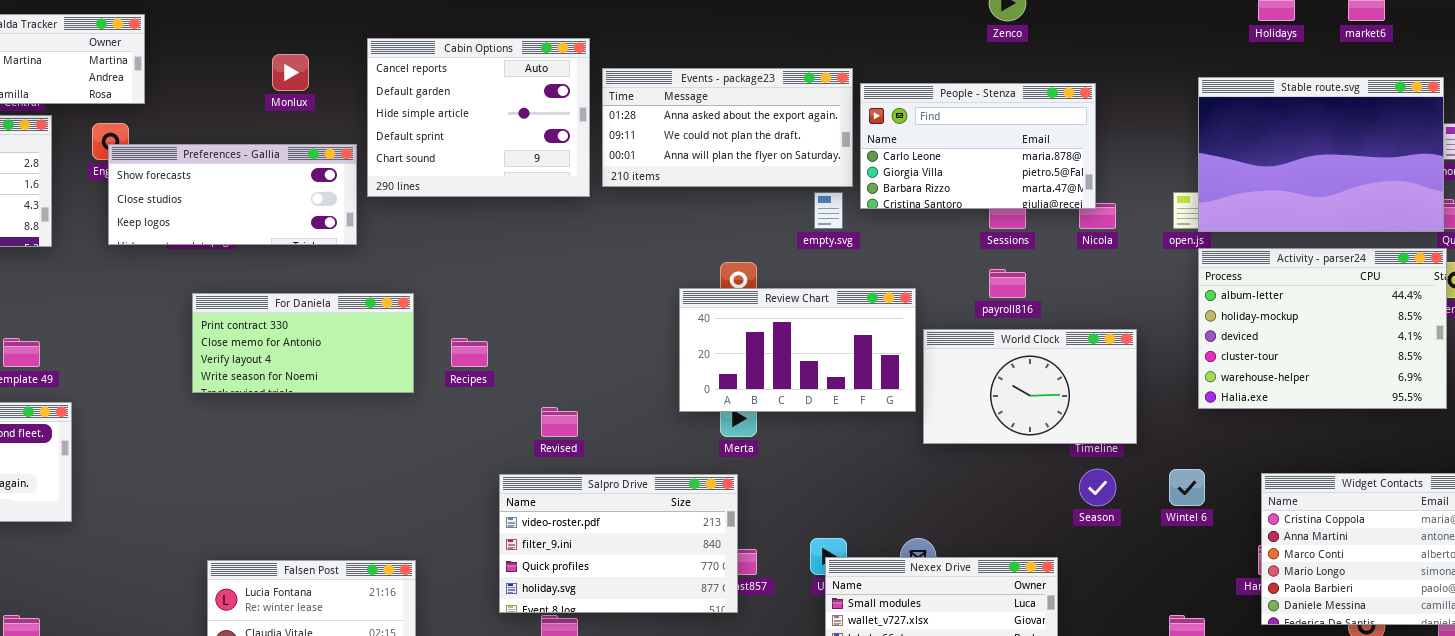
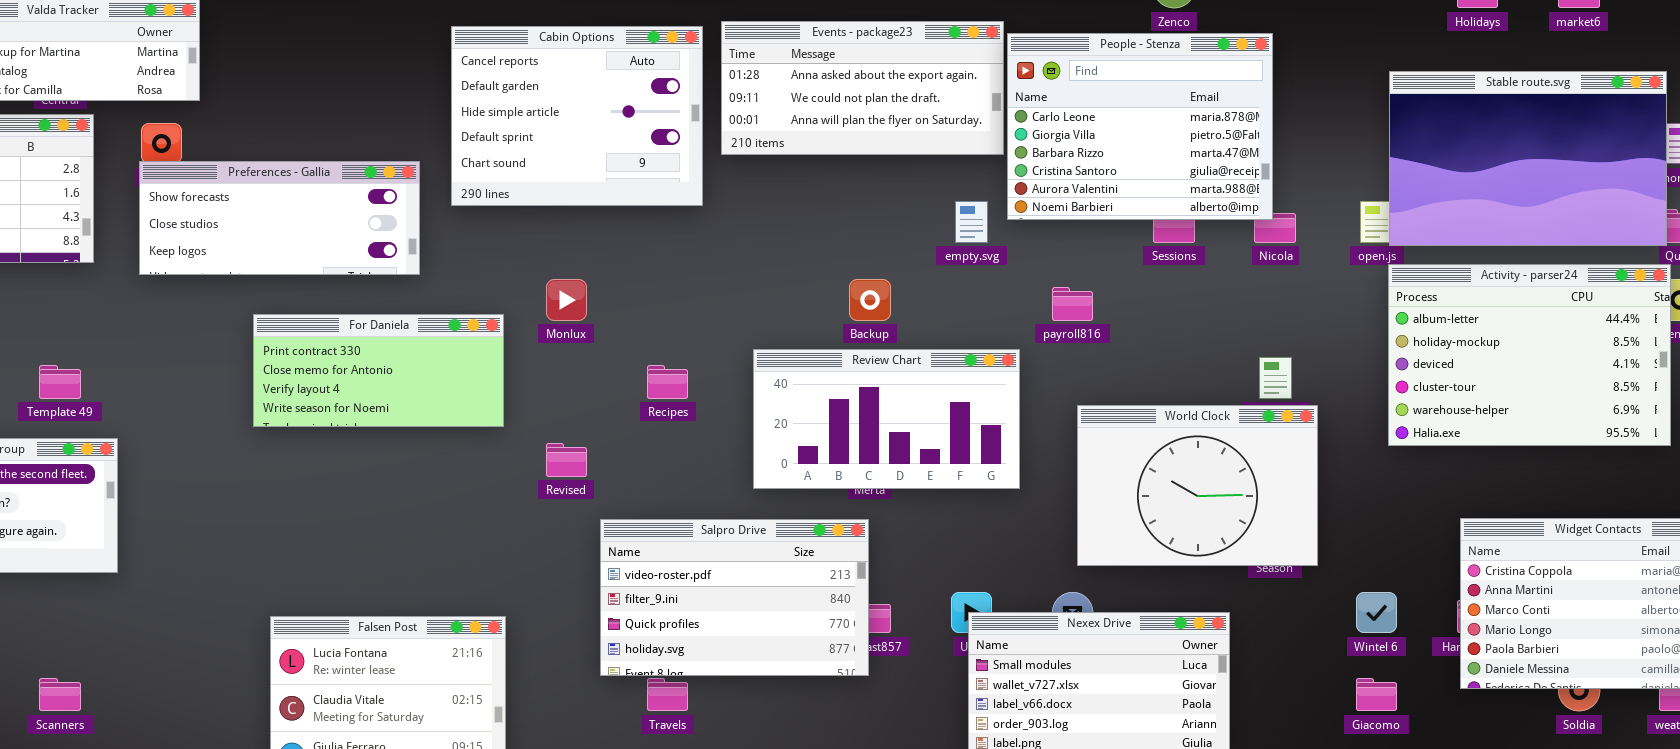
Monlux: [272,54,309,91] -> [546,279,587,321], moved
Events - package23: [602,68,853,187] -> [721,21,1004,155], moved
People - Stenza: [860,83,1096,209] -> [1007,33,1273,220], resized
Preferences - Gallia: [108,144,357,245] -> [139,161,420,275], moved
payroll816: [989,269,1026,298] -> [1052,287,1093,321], moved
Review Chart: [679,288,916,412] -> [753,349,1020,489], moved
World Clock: [923,329,1137,444] -> [1077,405,1318,566], moved, resized
Recipes: [451,338,488,367] -> [647,365,688,399], moved
Revised: [541,407,578,437] -> [546,443,587,477], moved
Wintel 6: [1169,469,1205,506] -> [1356,592,1397,633], moved

